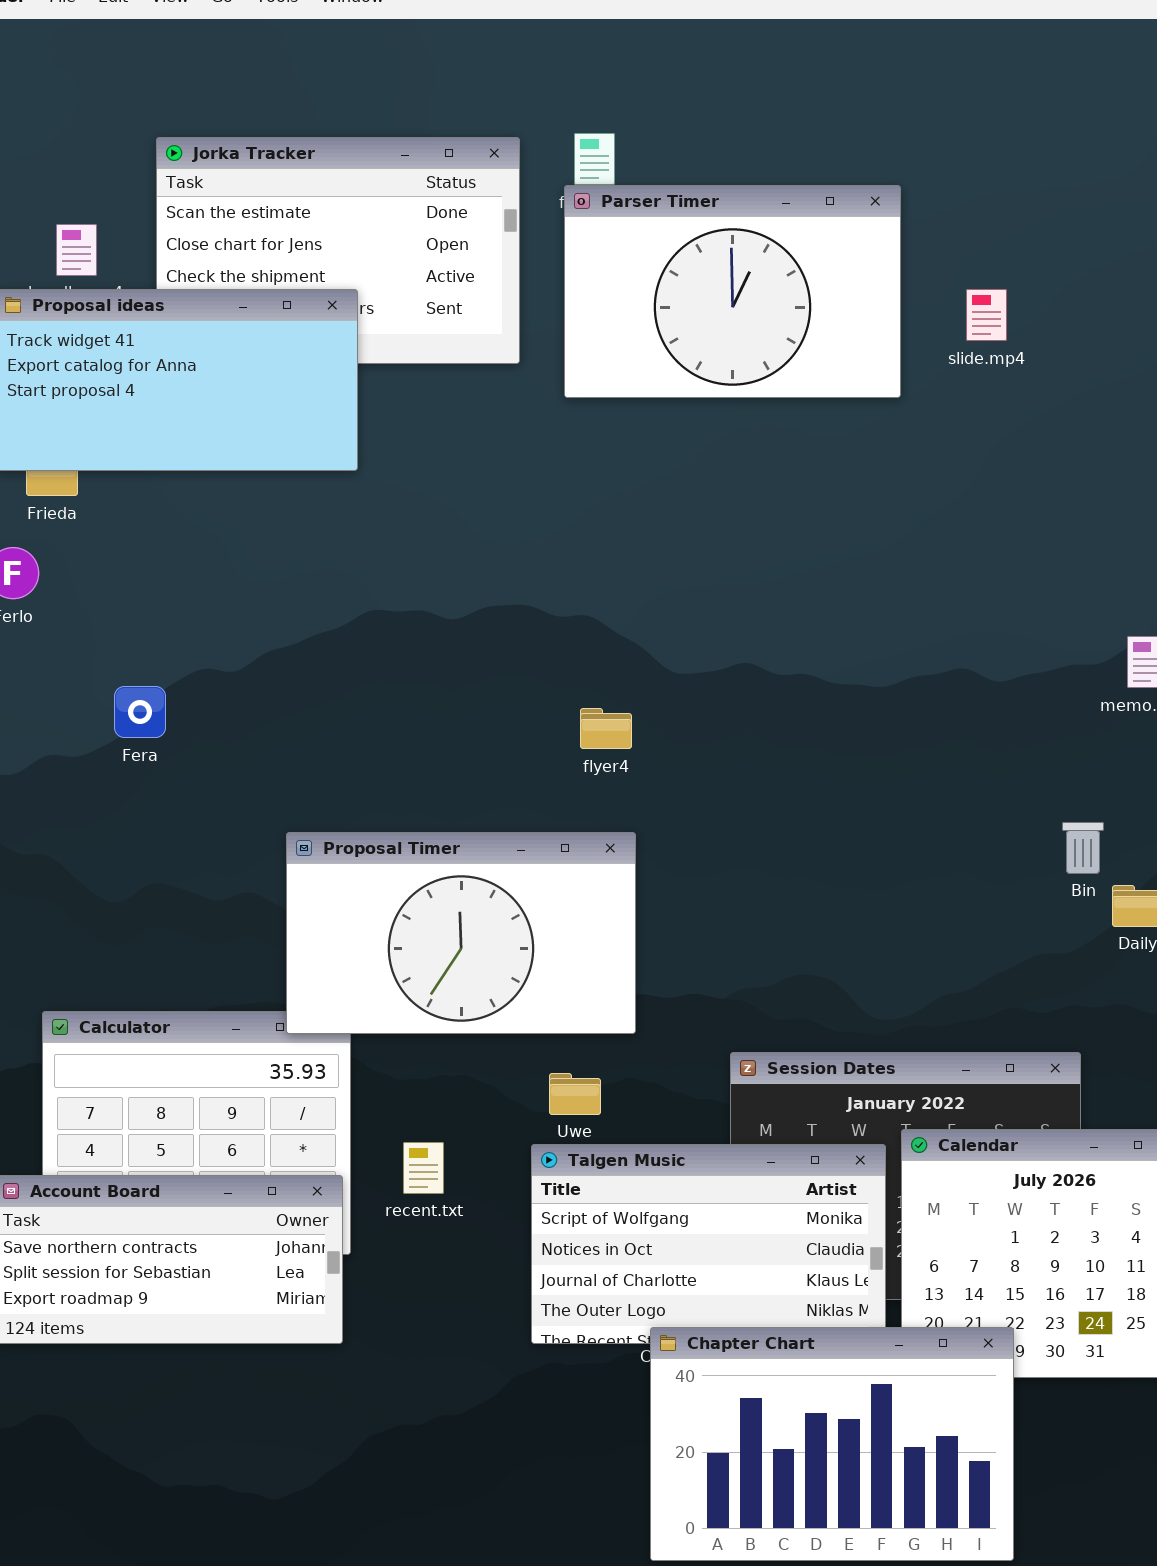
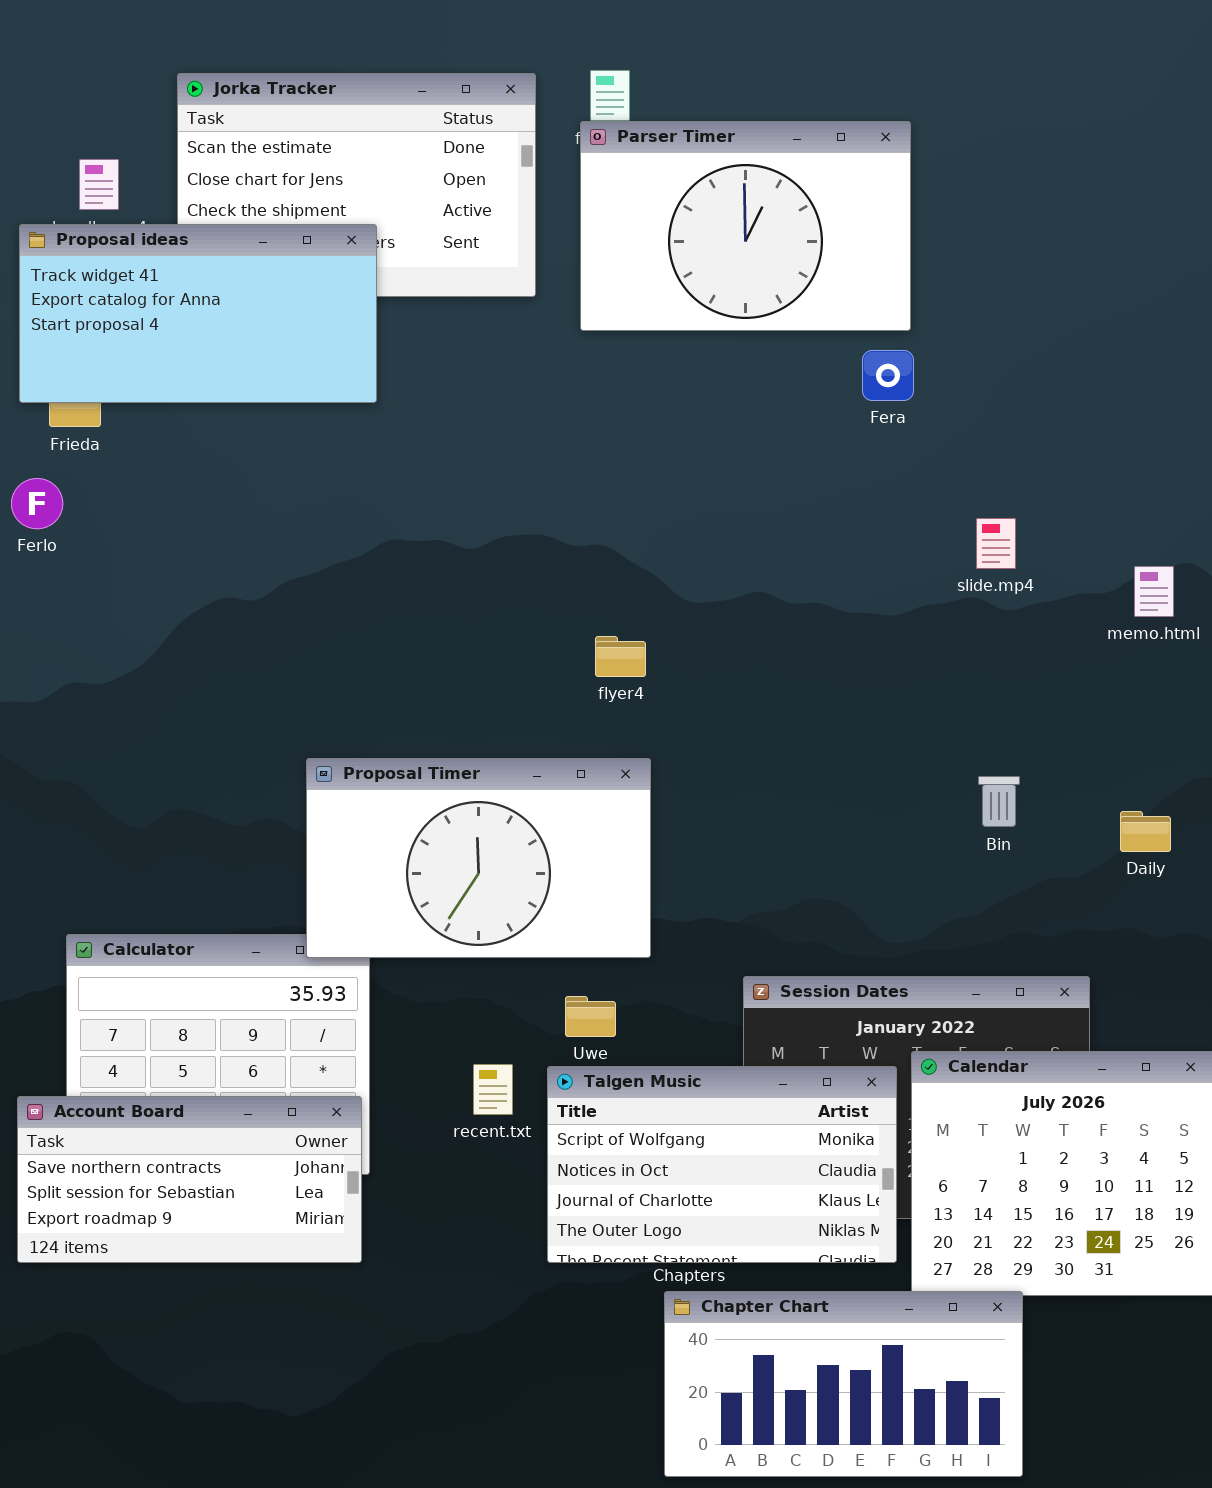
slide.mp4: [966,289,1007,341] -> [976,518,1016,569], moved
Fera: [114,686,166,738] -> [862,350,914,401], moved
Bin: [1062,822,1104,874] -> [978,776,1020,827], moved
recent.txt: [403,1142,444,1194] -> [473,1064,513,1115], moved
Chapter Chart: [650,1327,1014,1561] -> [664,1291,1023,1477], resized

